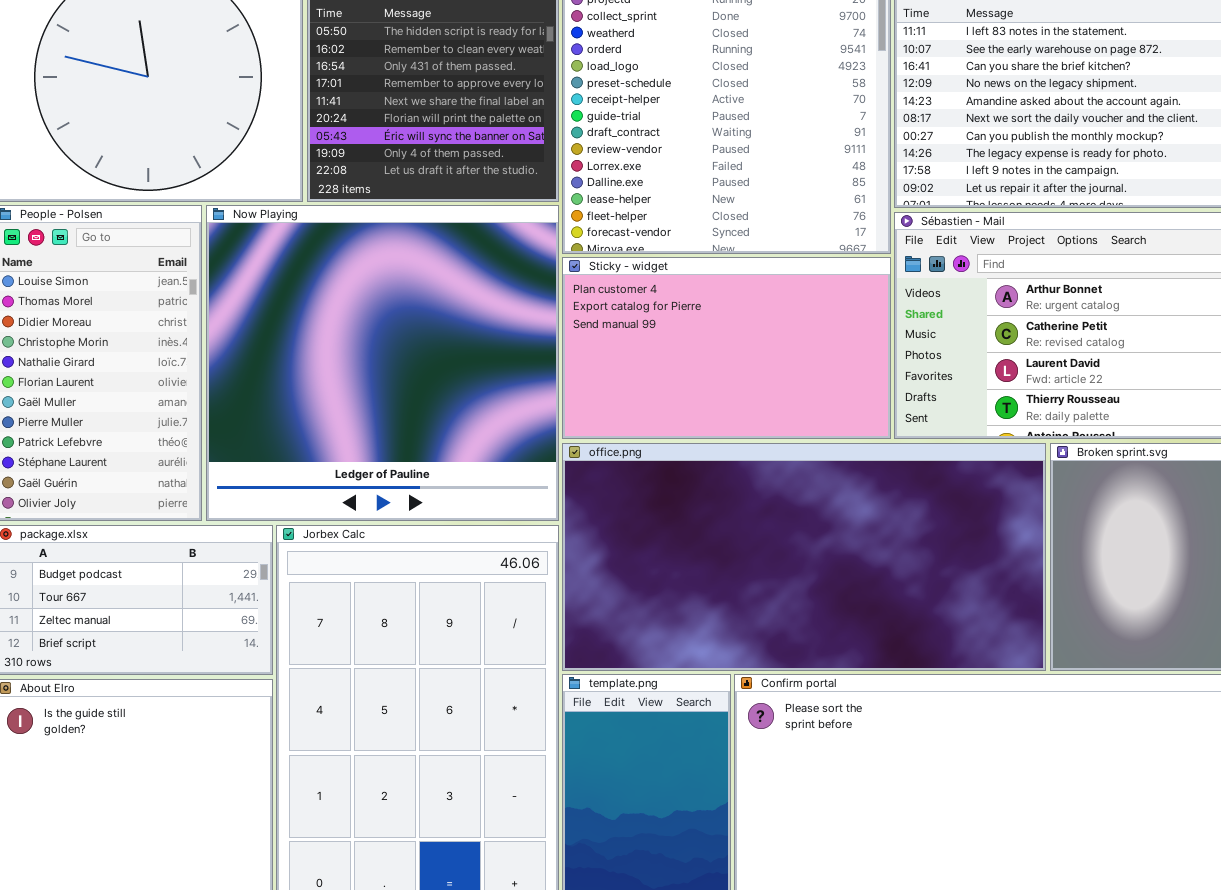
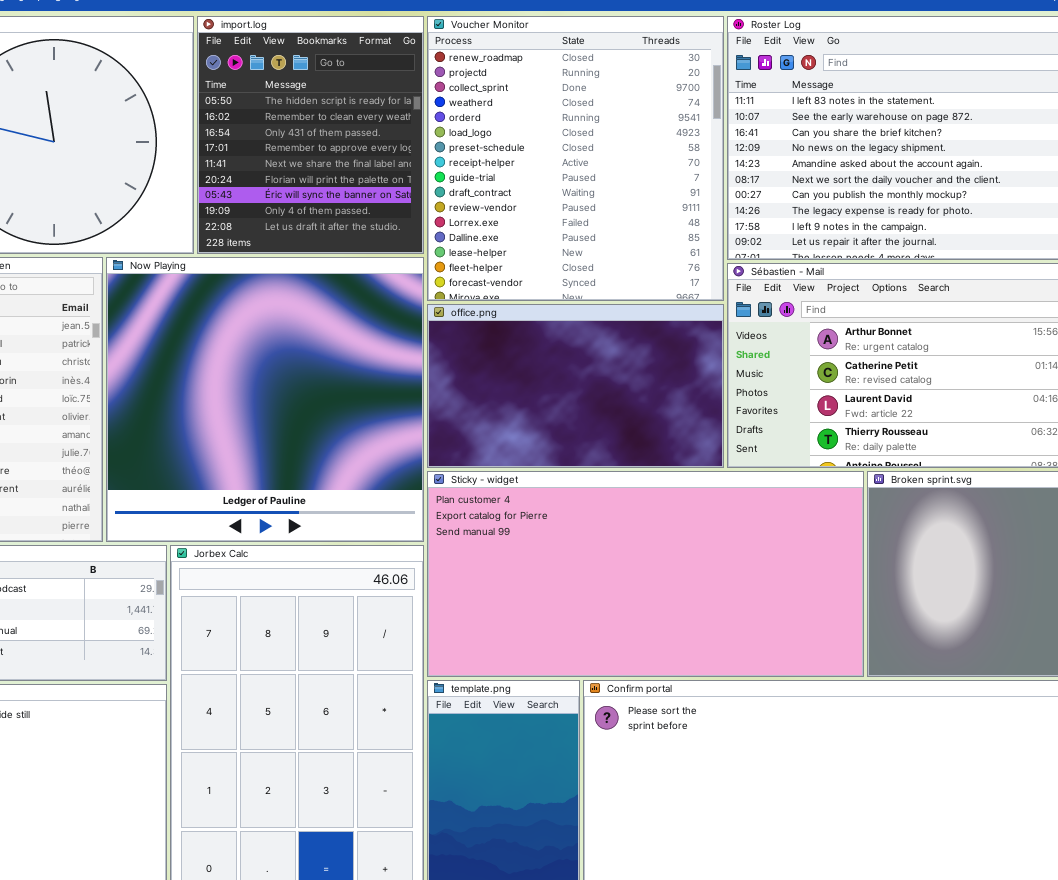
Sticky - widget: [562,257,891,439] -> [427,471,864,677], moved, resized
office.png: [562,443,1046,671] -> [427,304,724,468], moved, resized

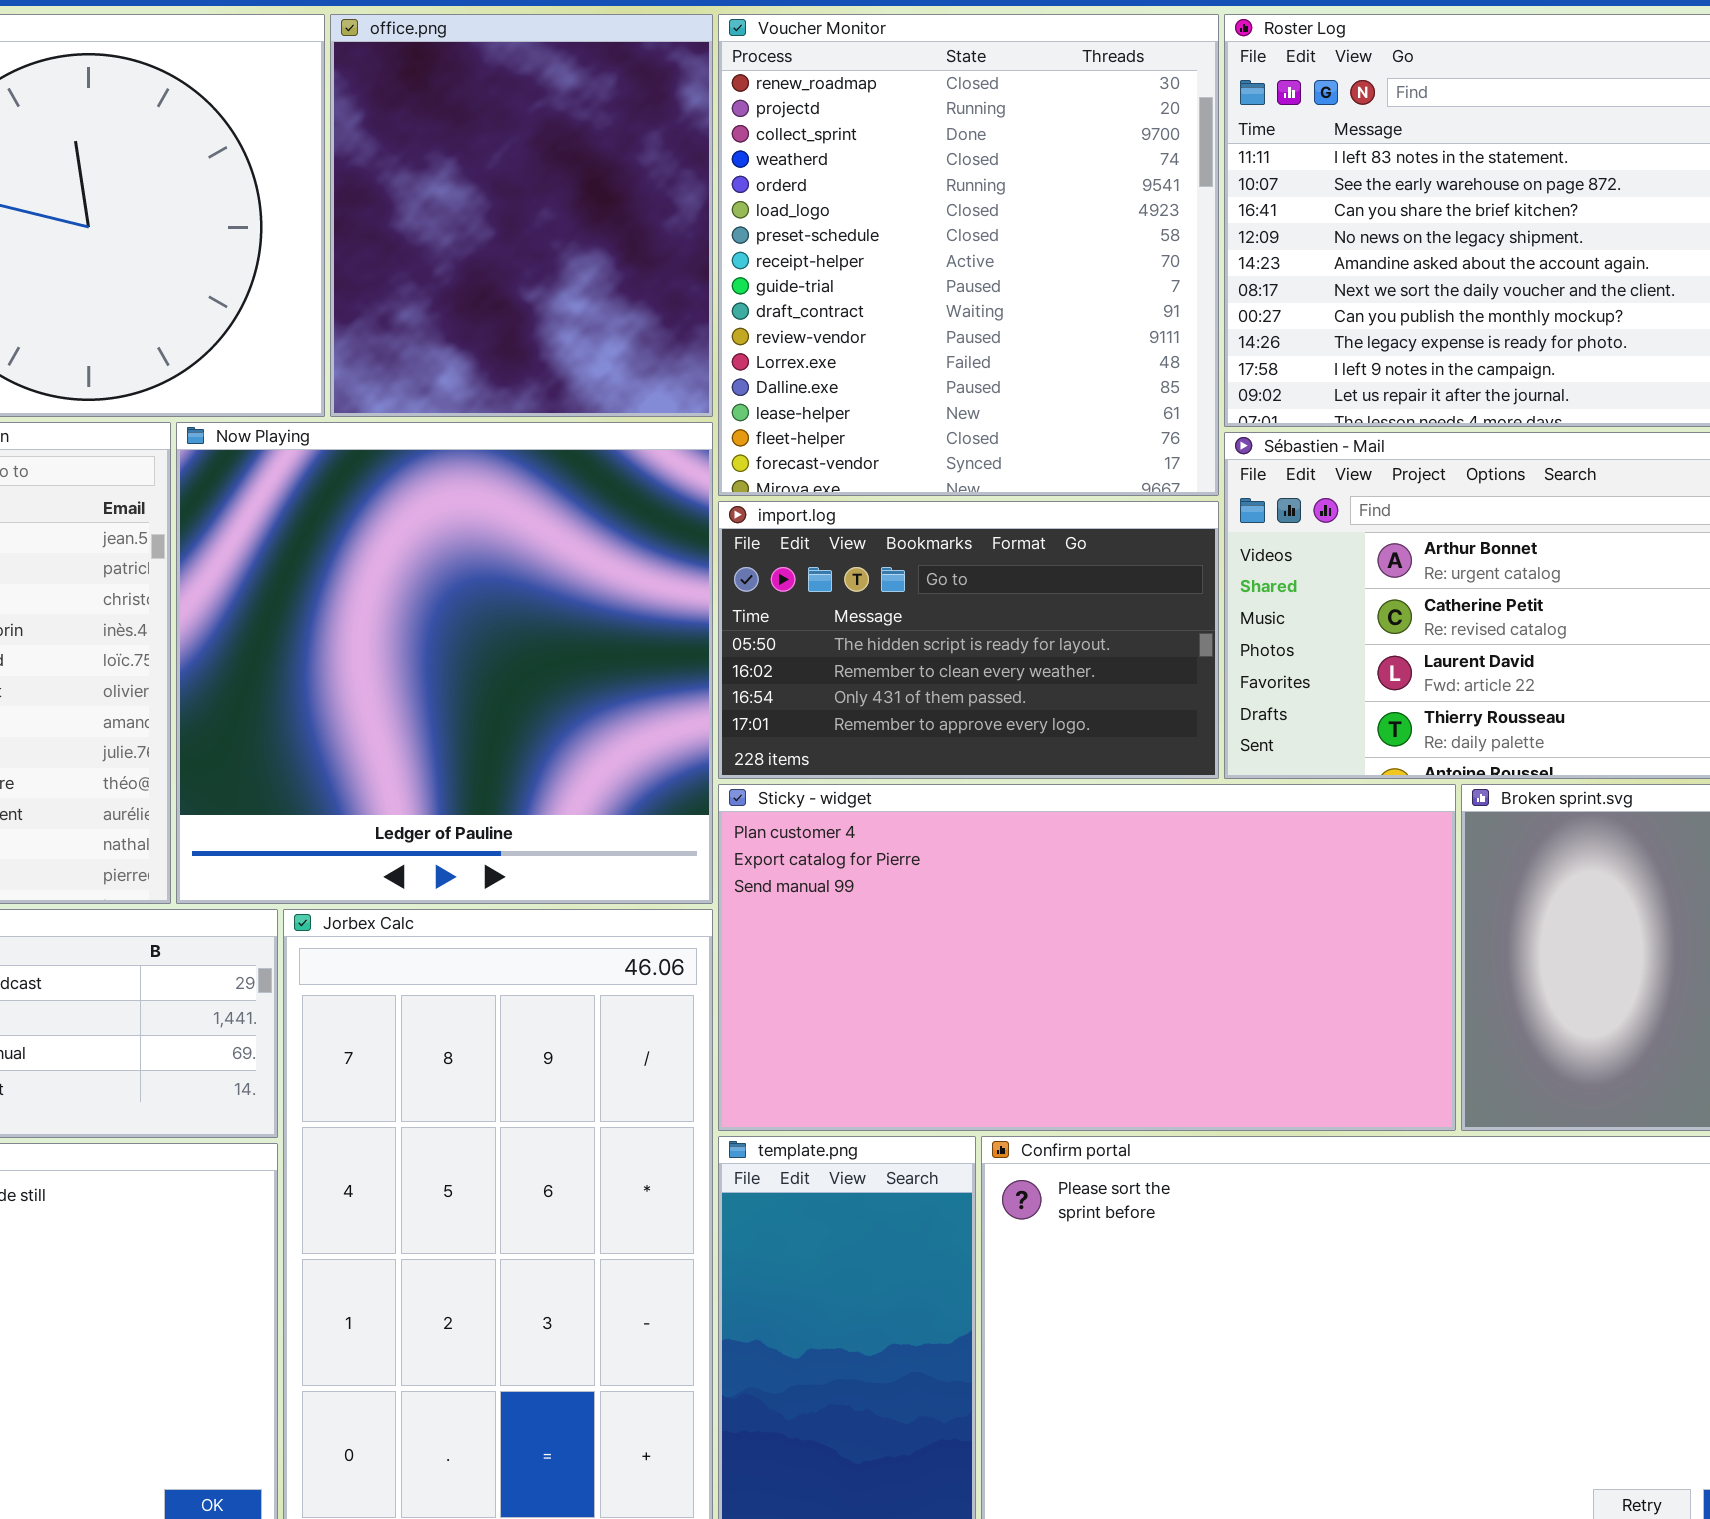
import.log: [197,16,424,254] -> [718,501,1219,779], moved, resized
office.png: [427,304,724,468] -> [330,14,713,417], moved, resized

